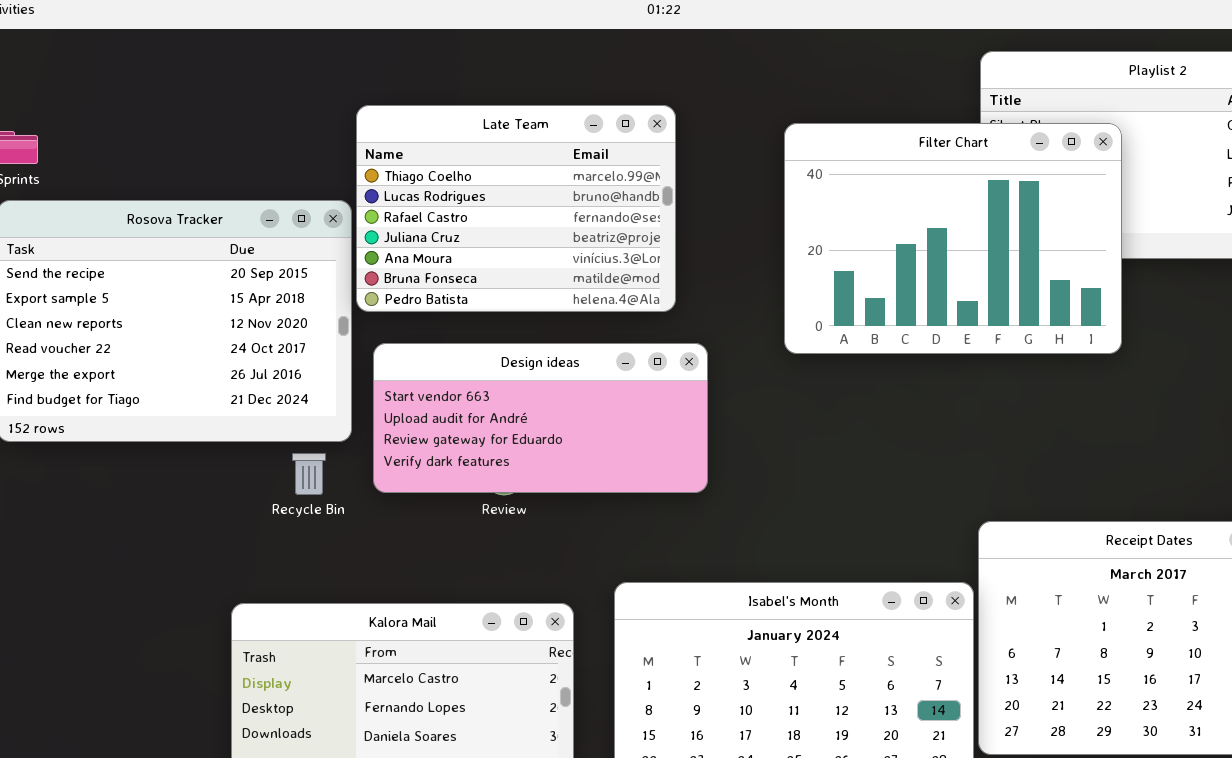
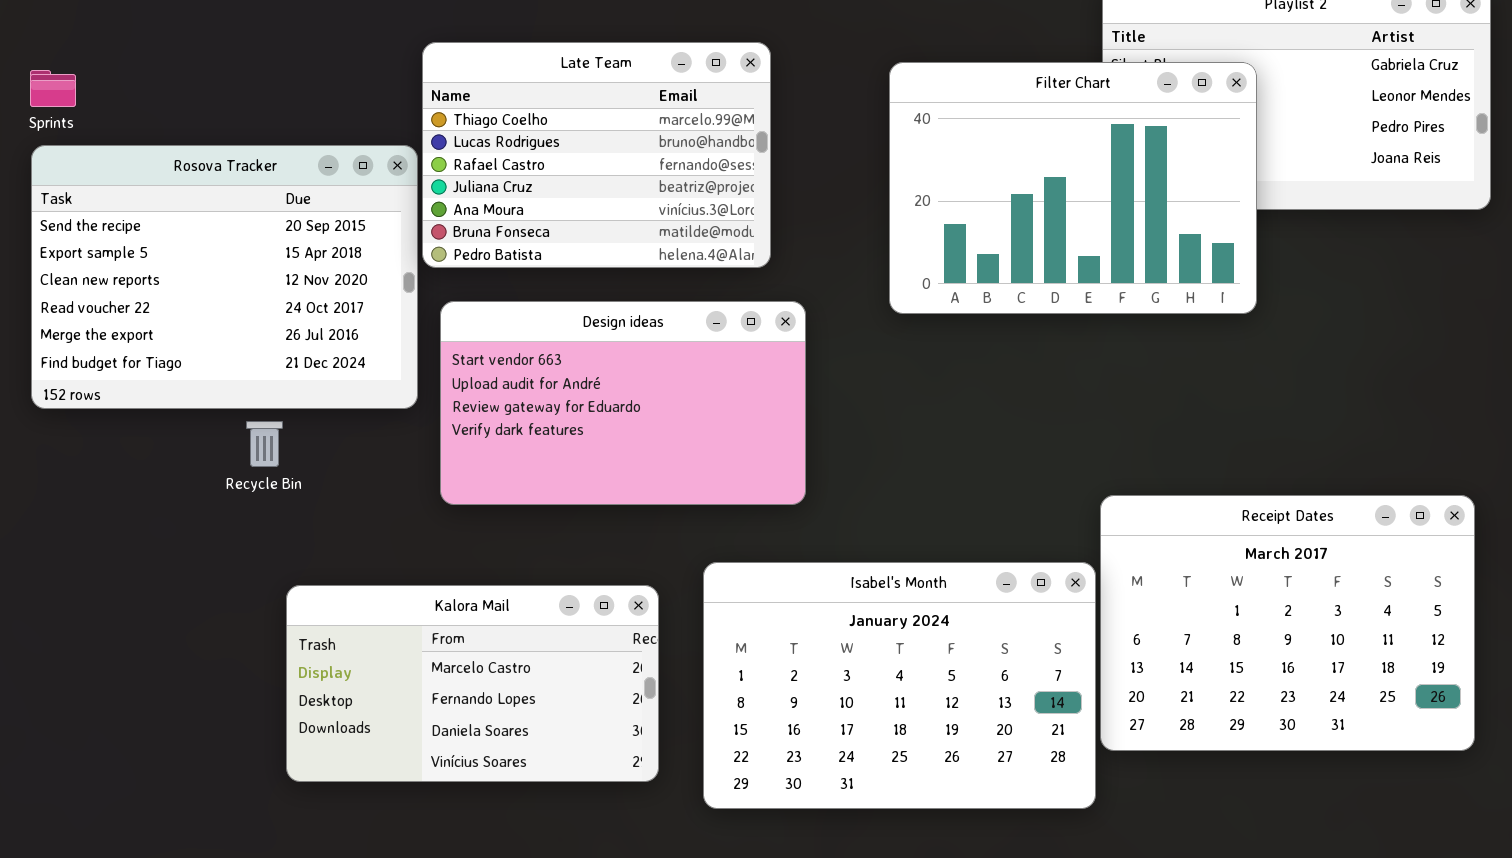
Design ideas: [373,343,708,493] -> [440,301,806,505], resized
Recycle Bin: [292,453,326,495] -> [246,421,283,467], moved

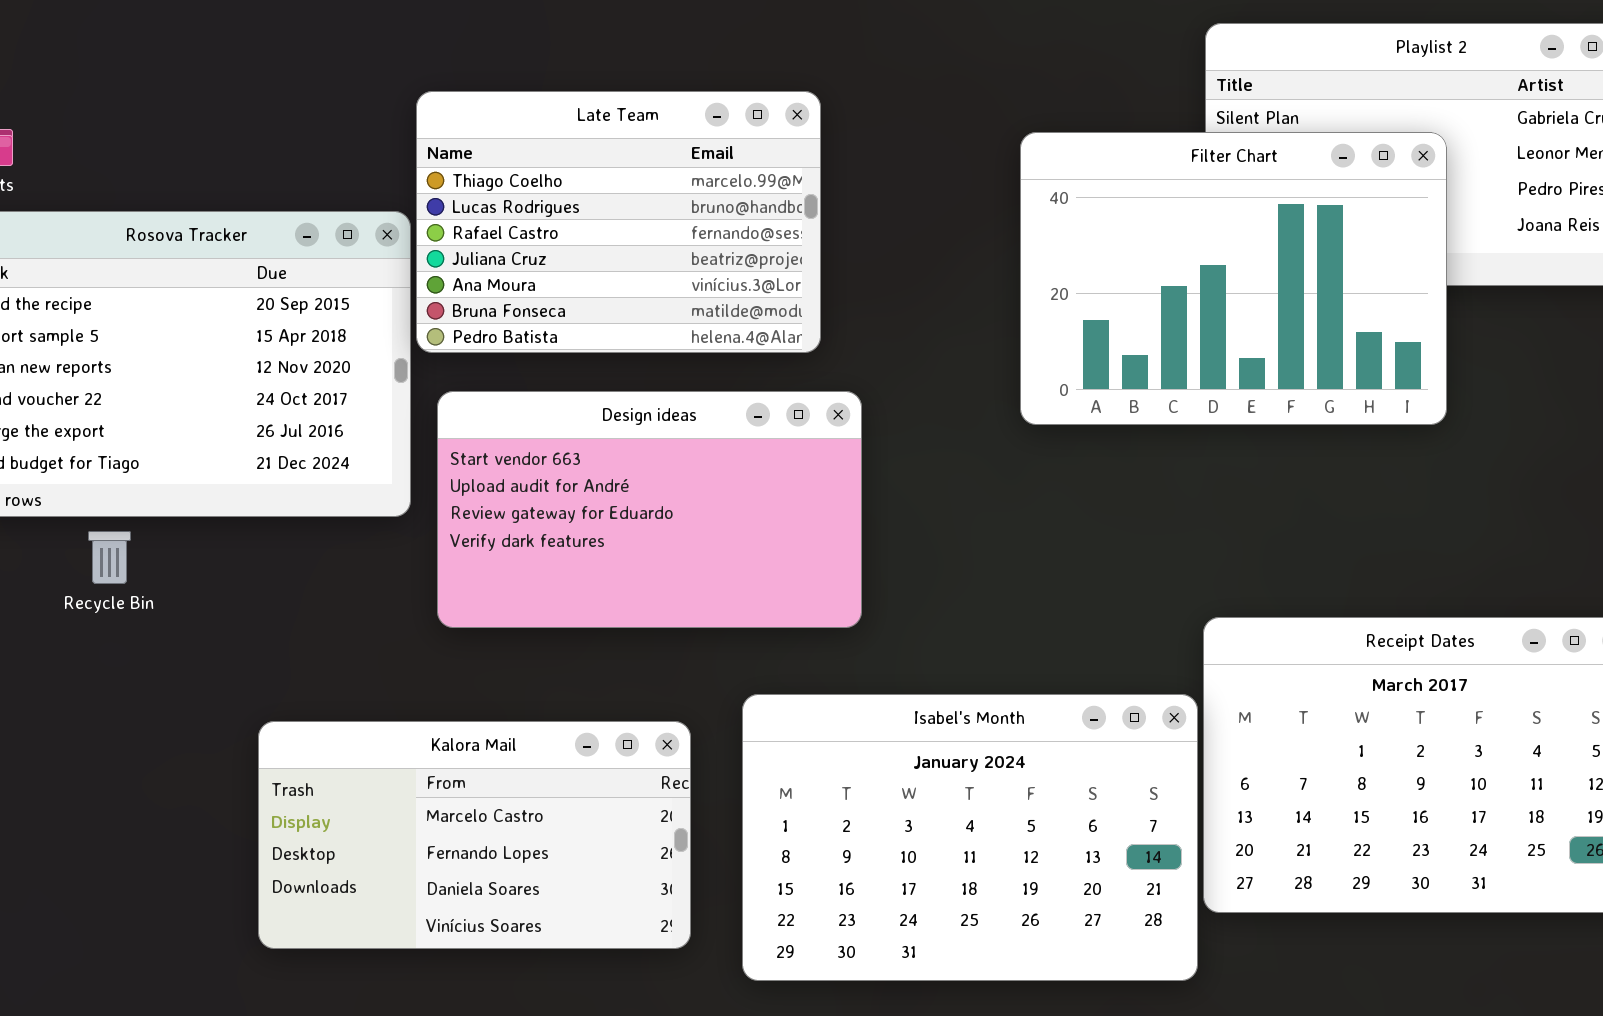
Filter Chart: [889,62,1257,314] -> [1020,132,1447,425], moved
Recycle Bin: [246,421,283,467] -> [88,531,131,584], moved

